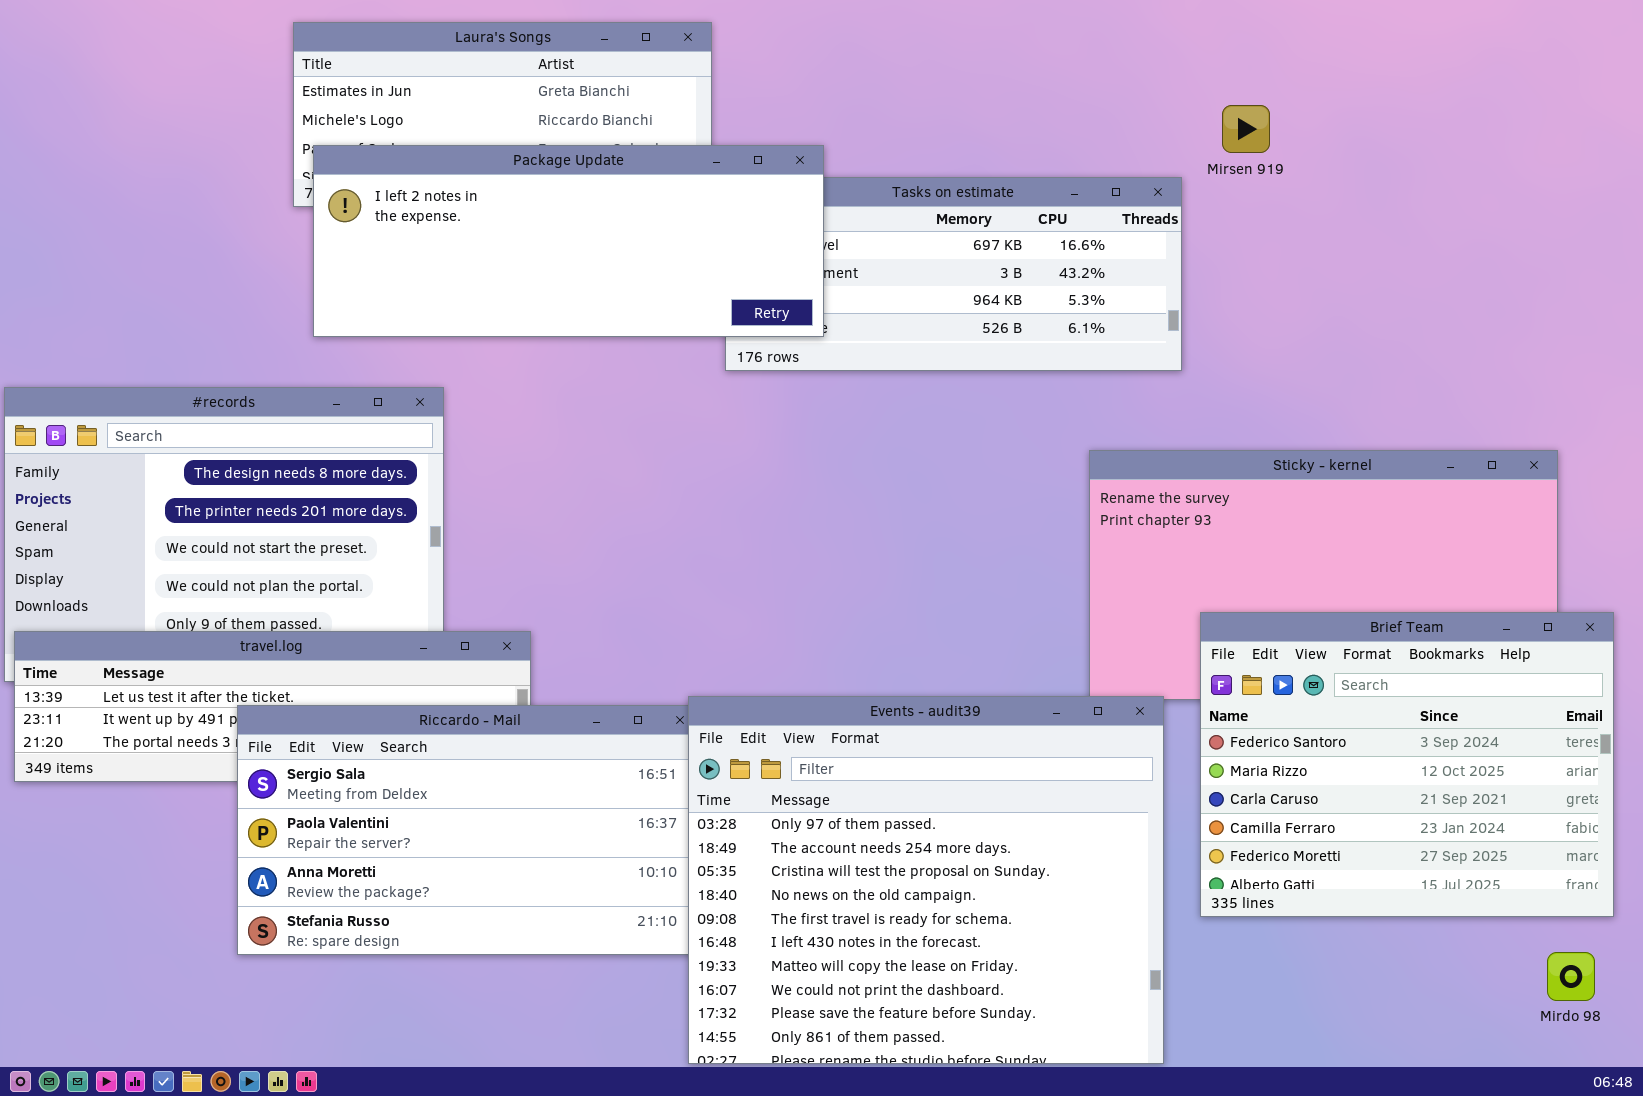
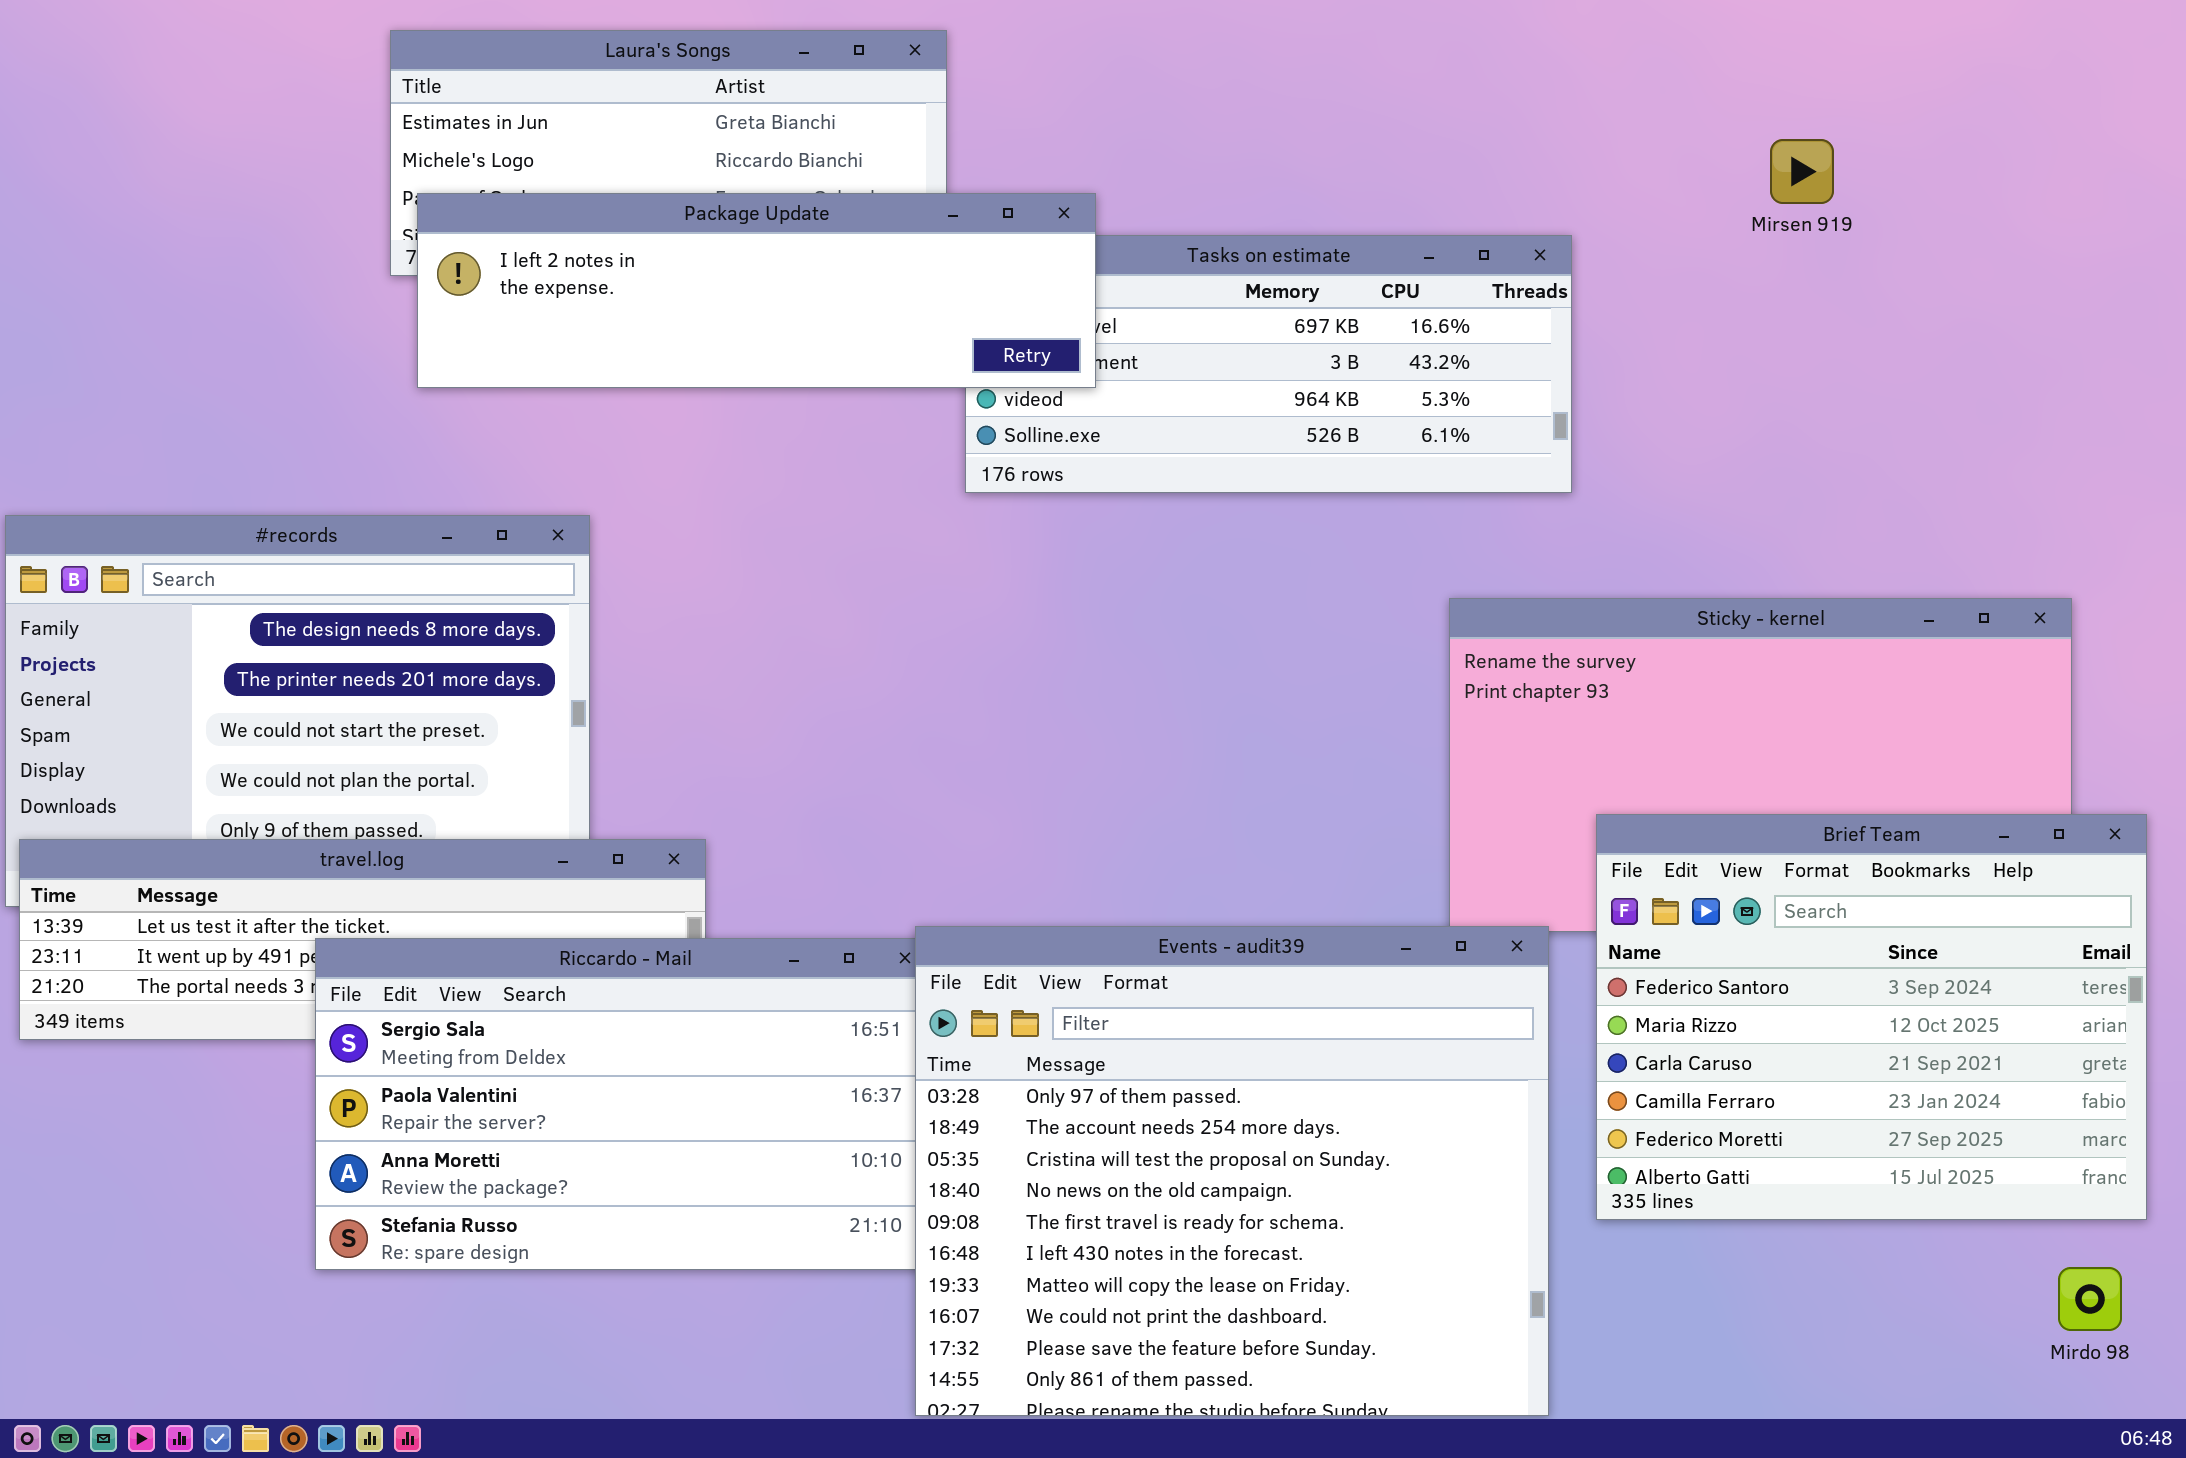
Mirsen 919: [1222,105,1270,153] -> [1770,139,1834,204], moved
Package Update: [313,145,824,337] -> [417,193,1096,388], resized

